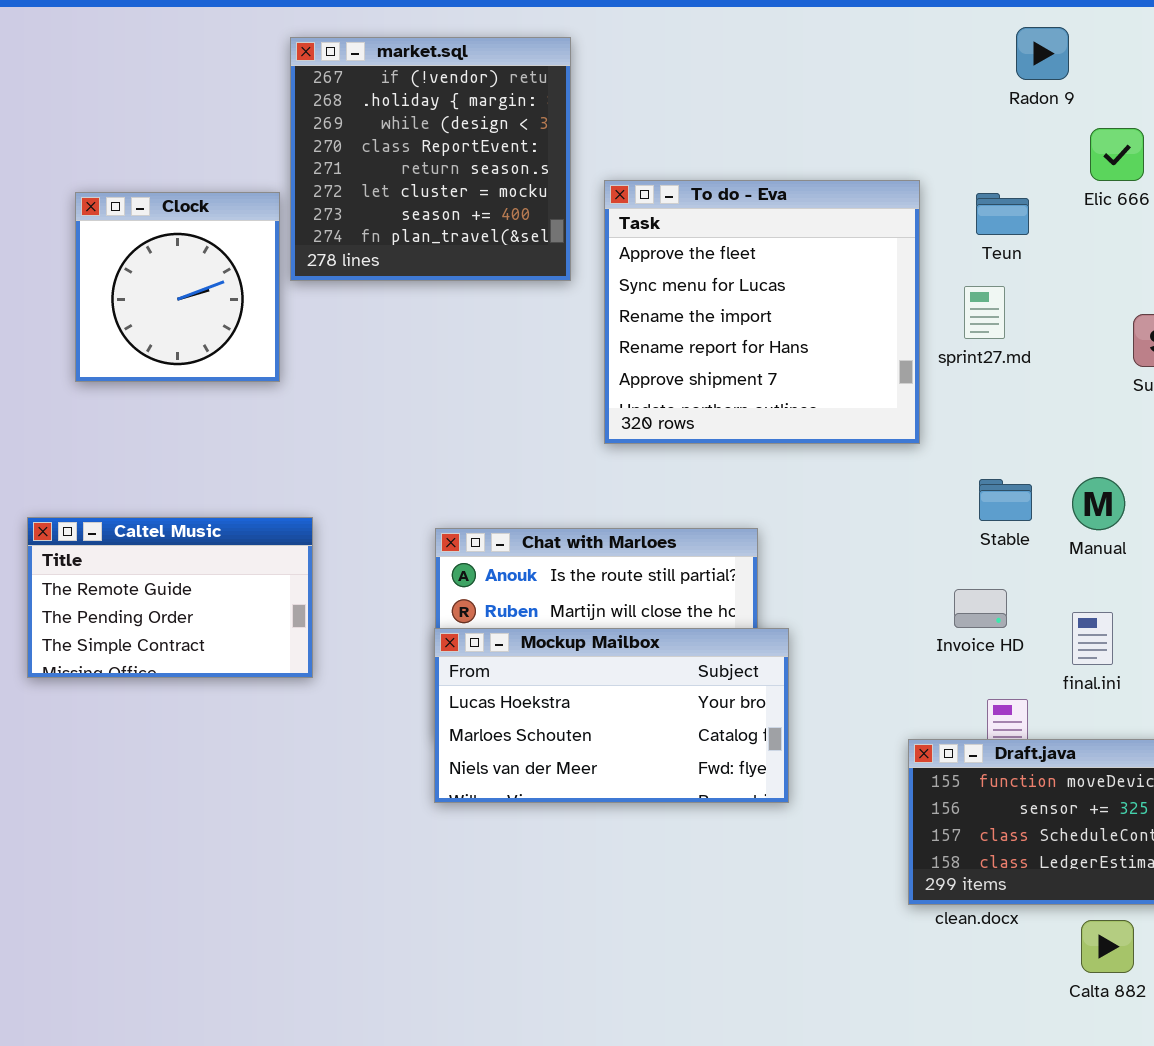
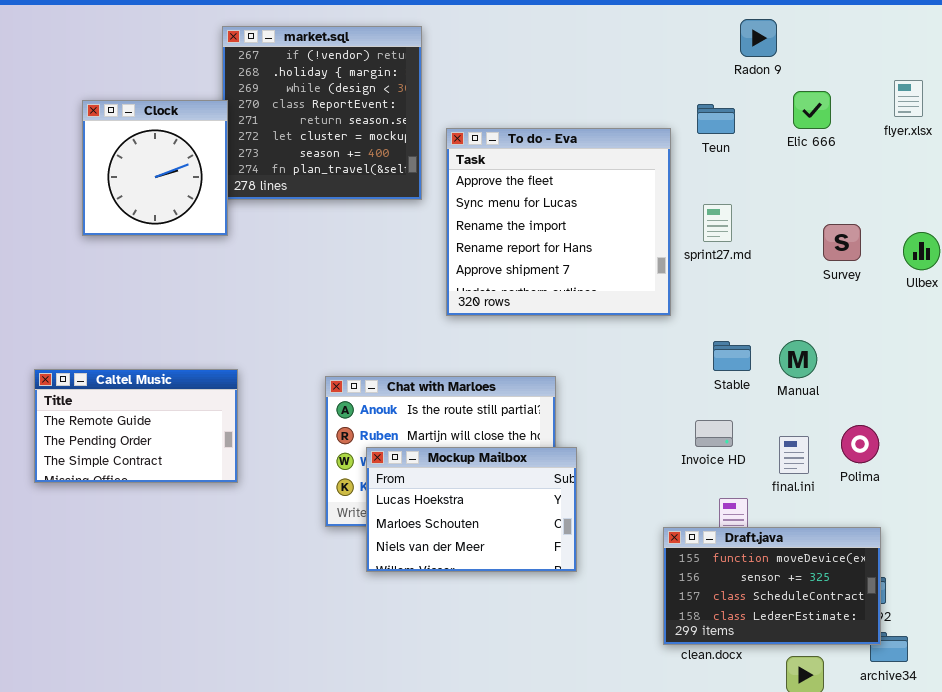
Clock: [75,192,280,382] -> [82,100,228,236], moved
Teun: [976,193,1029,235] -> [697,104,735,134], moved
Mockup Mailbox: [434,628,789,803] -> [366,447,577,572], resized

